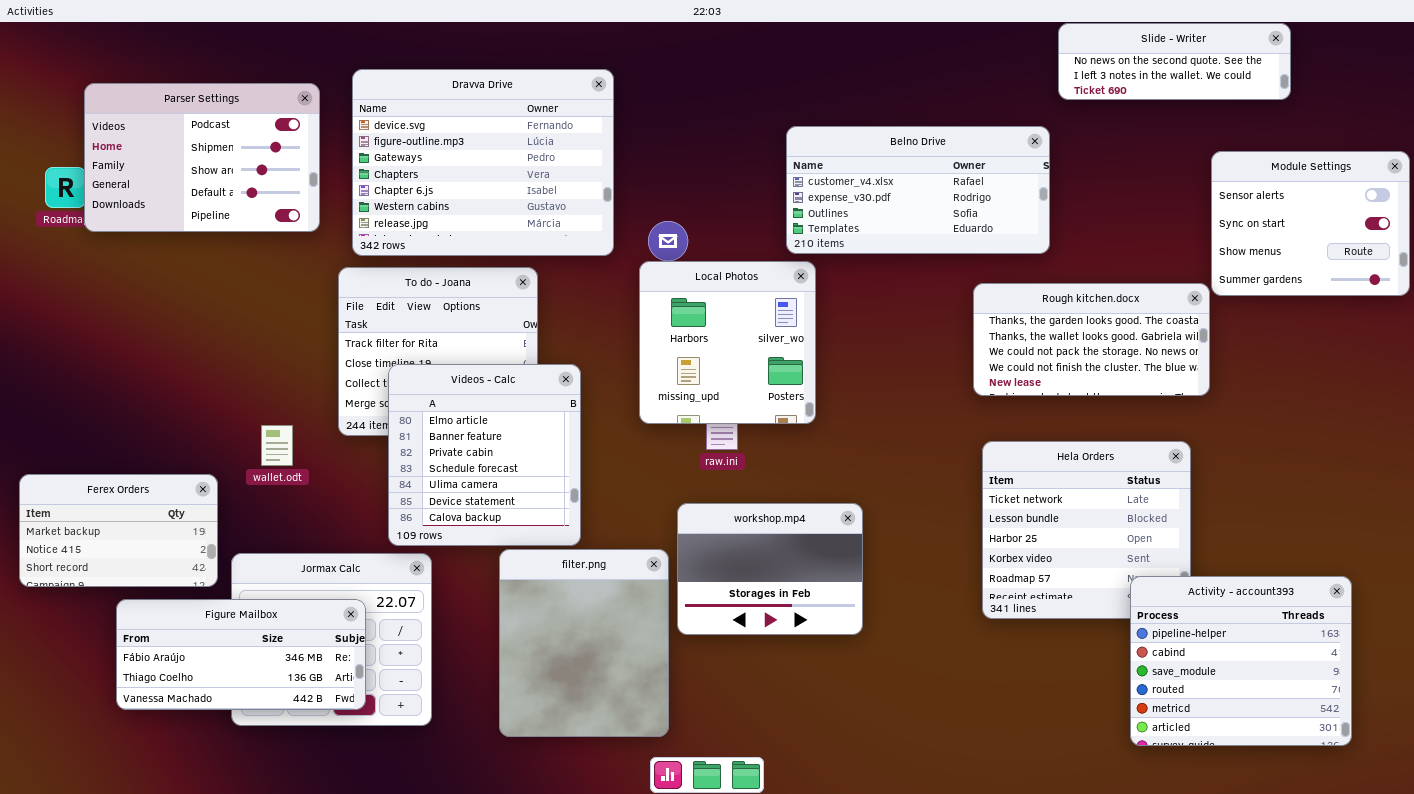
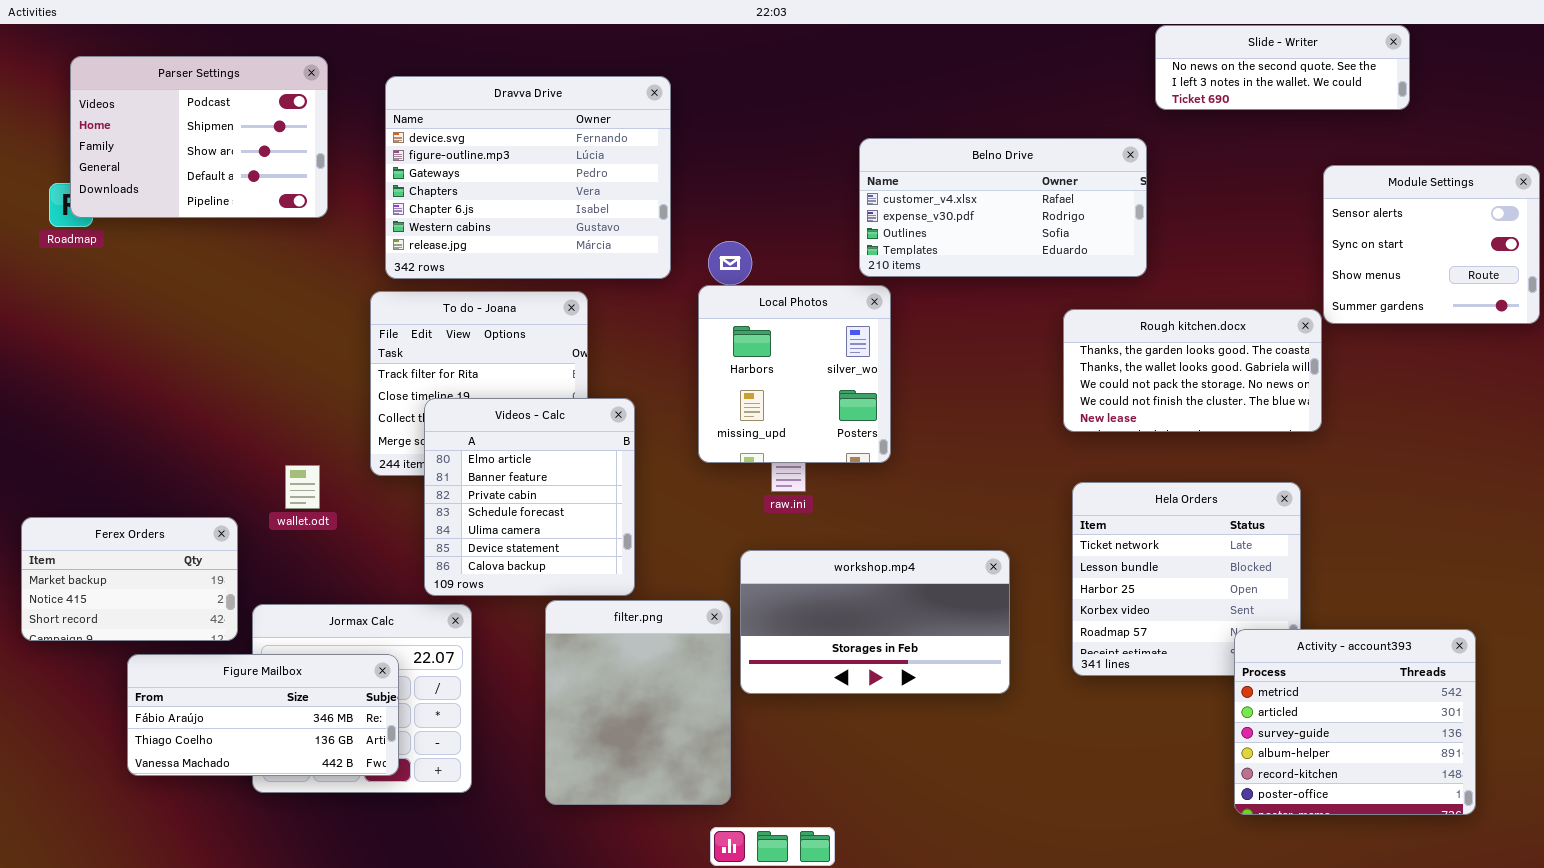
Parser Settings: [84,83,320,232] -> [70,56,328,218], moved
workshop.mp4: [677,503,863,635] -> [740,550,1010,694], resized
Activity - account393: [1130,576,1352,746] -> [1234,629,1476,815], scrolled down 4 rows

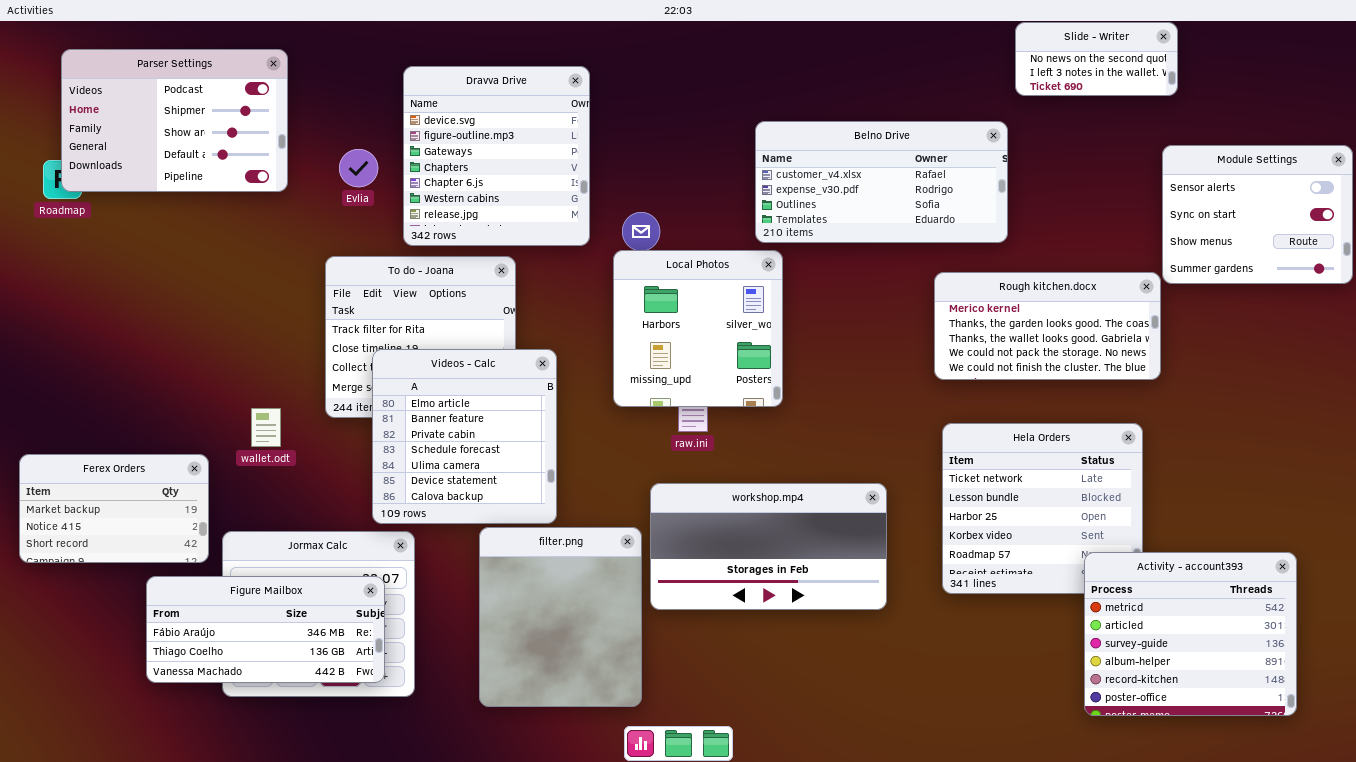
Slide - Writer: [1155,25,1410,110] -> [1015,22,1178,96], resized
Dravva Drive: [385,76,671,279] -> [403,66,590,246], resized
Rough kitchen.docx: [1063,309,1322,432] -> [934,272,1161,380], scrolled up 1 row
Figure Mailbox: [127,654,399,776] -> [146,576,385,683], moved

